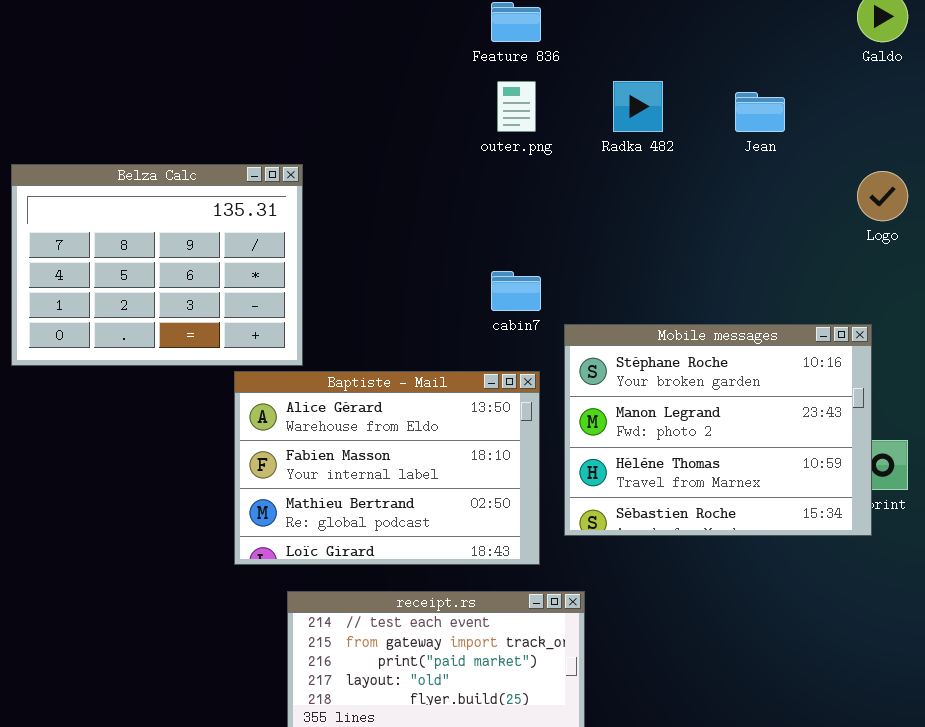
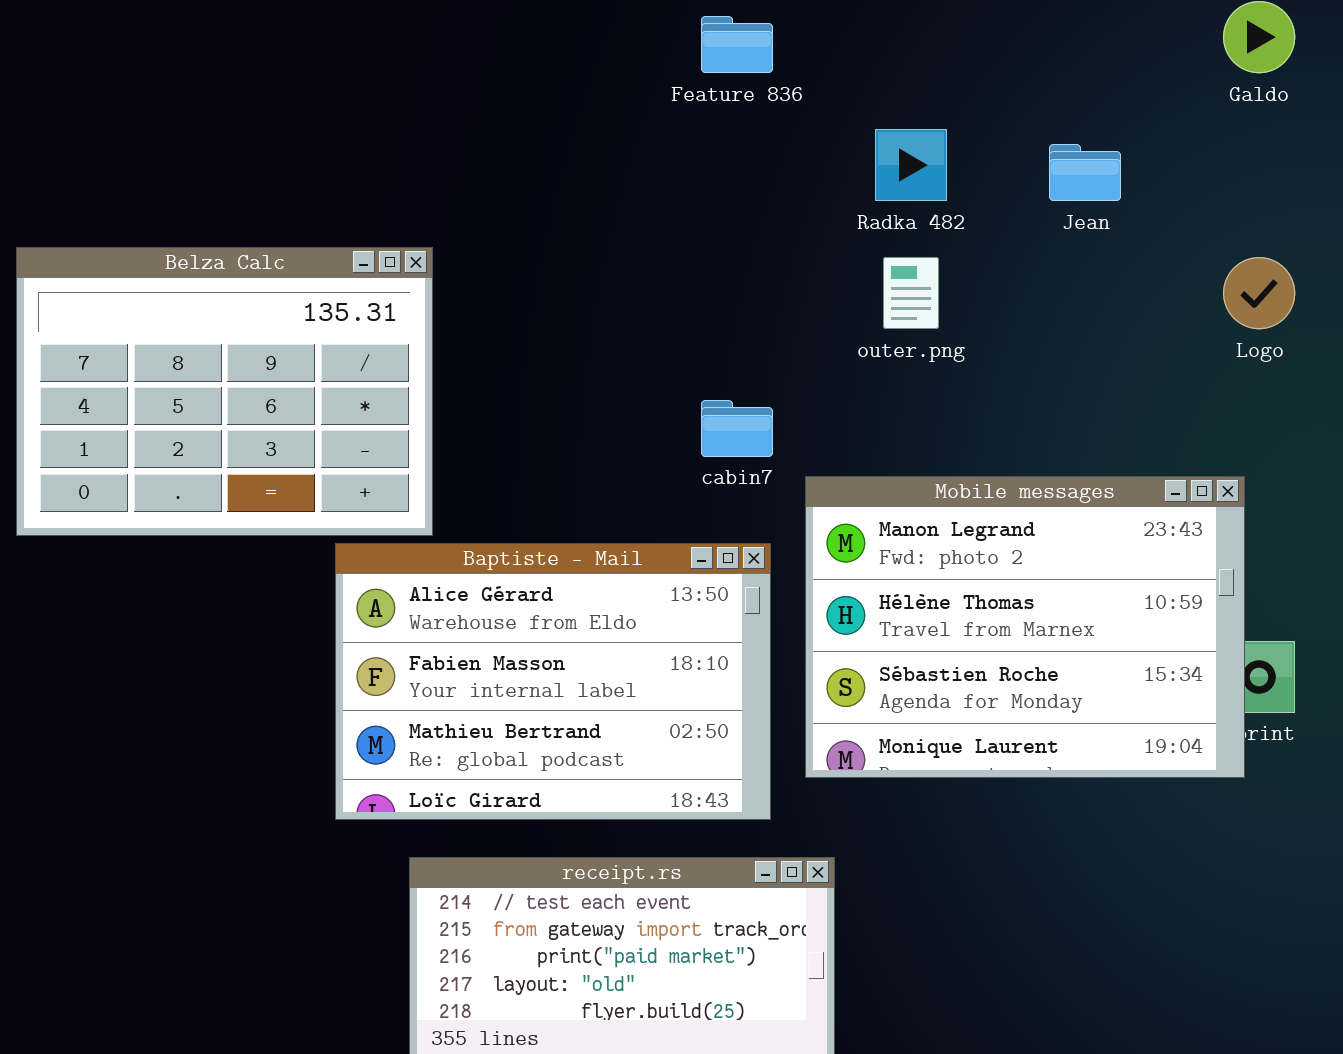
outer.png: [497,81,536,132] -> [883,257,939,329], moved
Mobile messages: [564,324,872,536] -> [805,476,1245,778], scrolled down 1 row

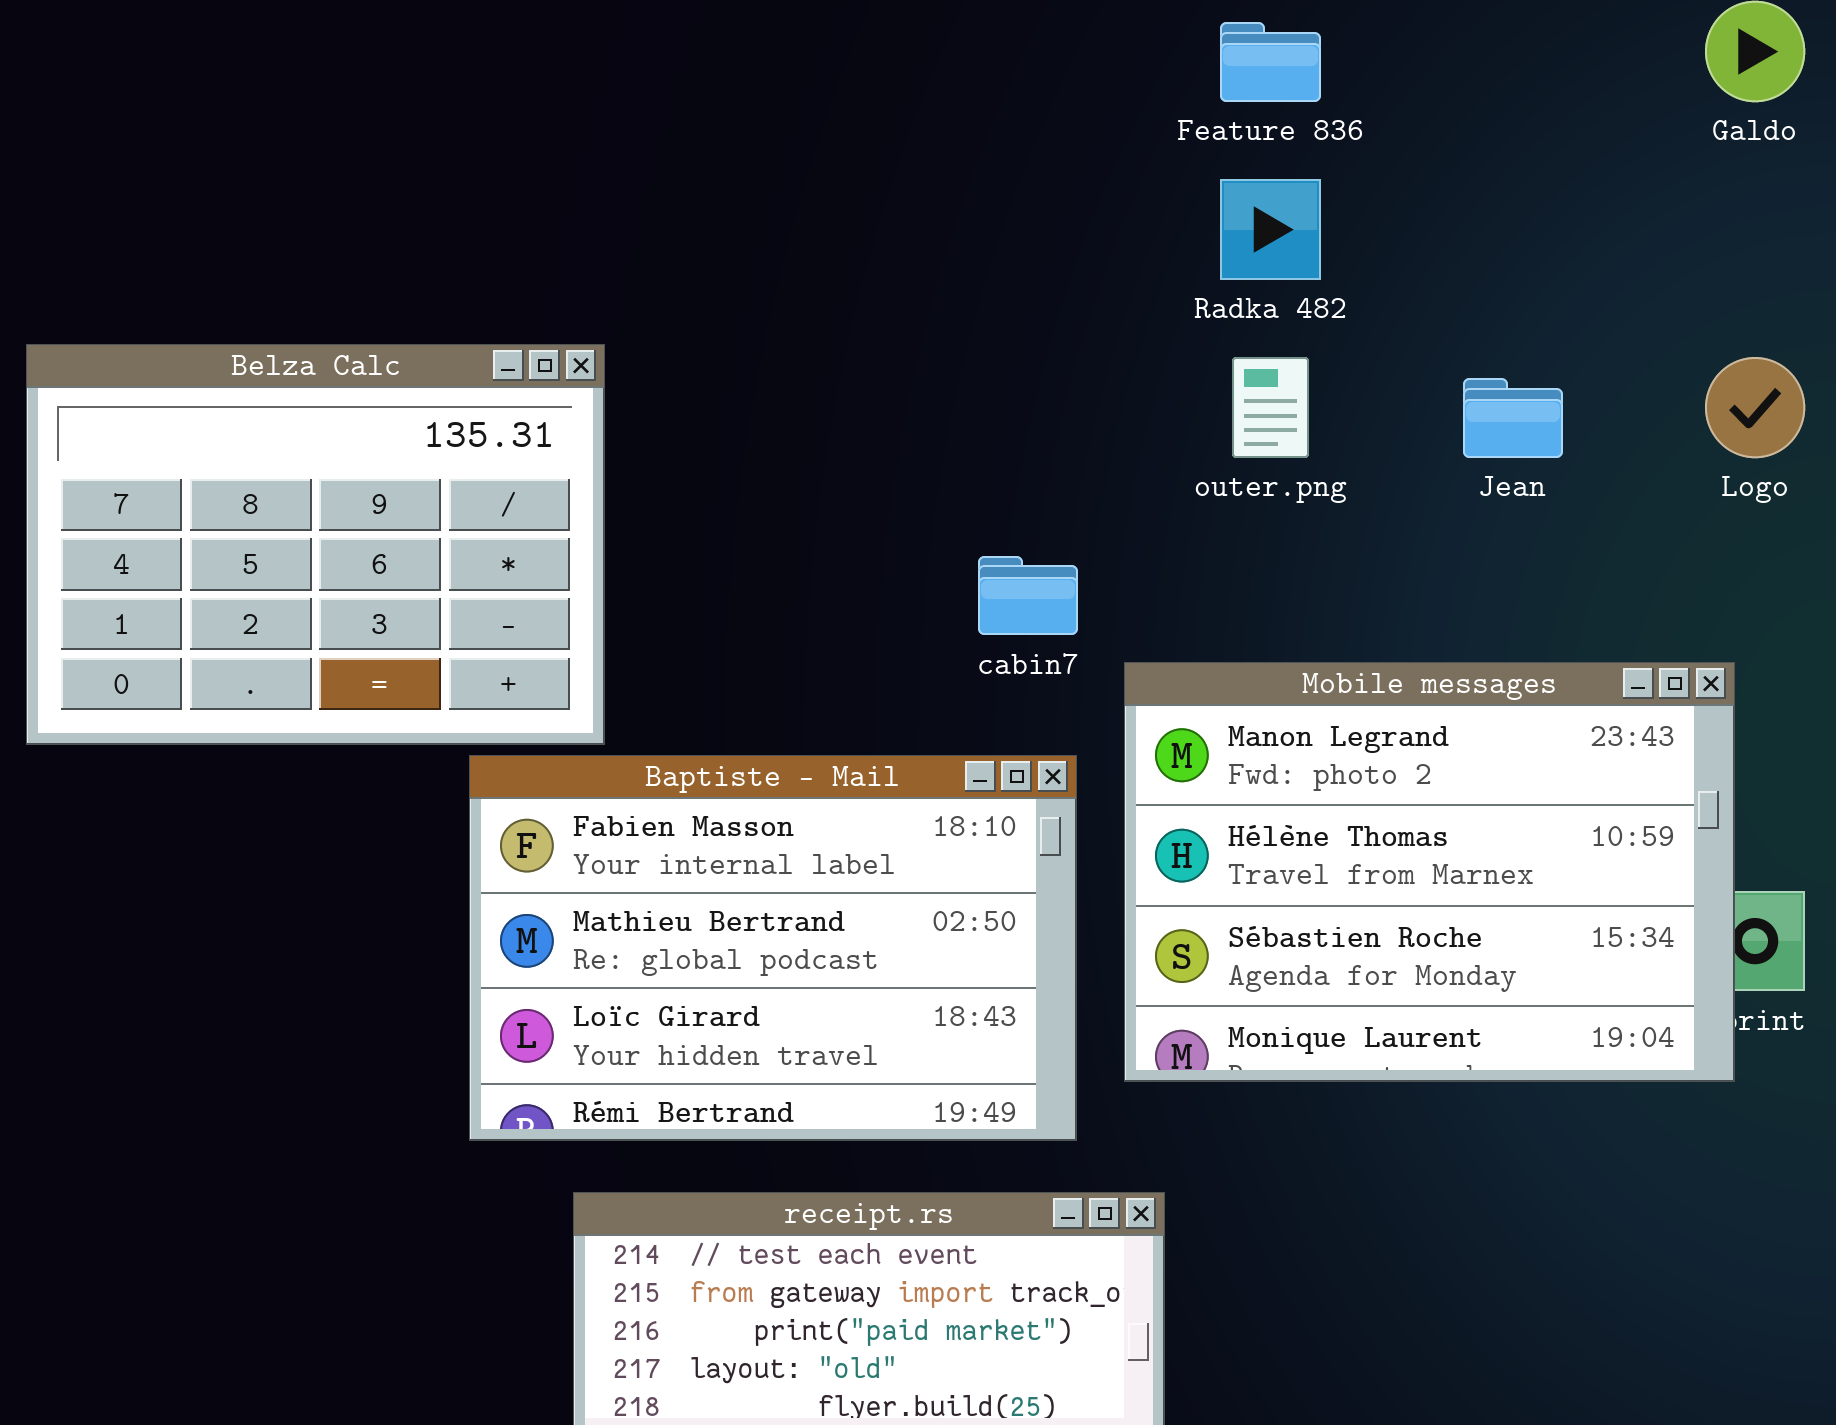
Feature 836: [701,16,773,73] -> [1220,22,1321,102], moved
Jean: [1049,144,1121,201] -> [1463,378,1563,458], moved
Baptiste - Mail: [335,543,771,820] -> [469,755,1077,1141], scrolled down 1 row

